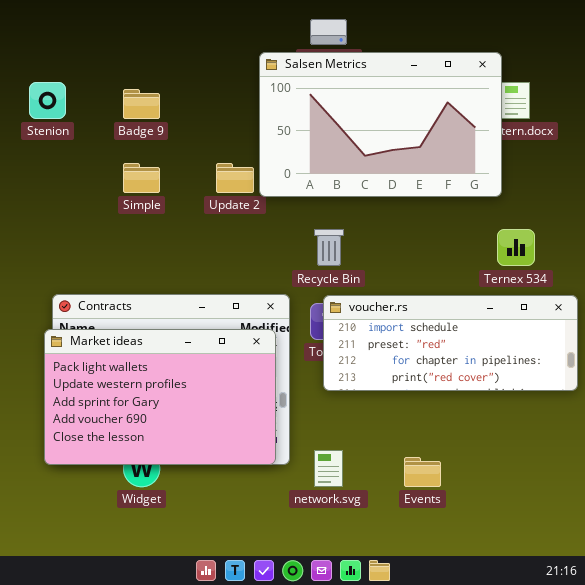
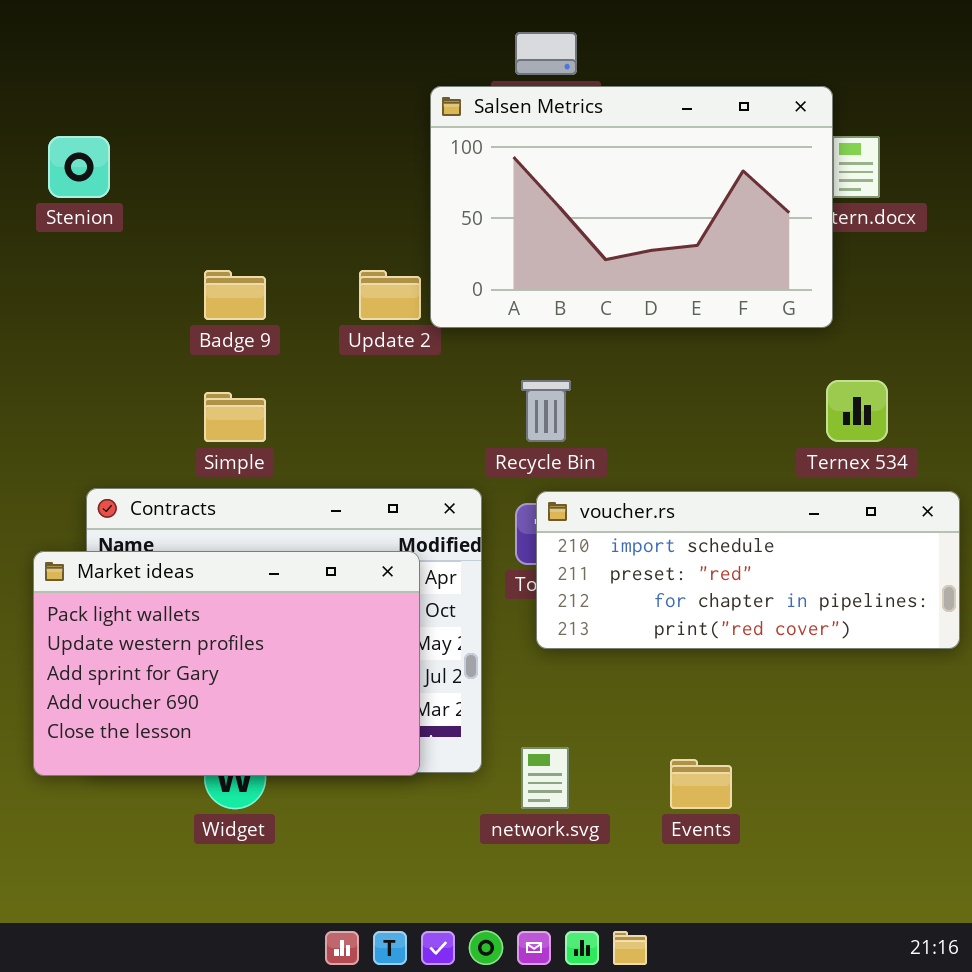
Badge 9: [123,89,160,119] -> [204,270,266,320], moved
Simple: [123,163,160,193] -> [204,392,266,442], moved
Market ideas: [44,329,276,465] -> [33,551,420,776], moved

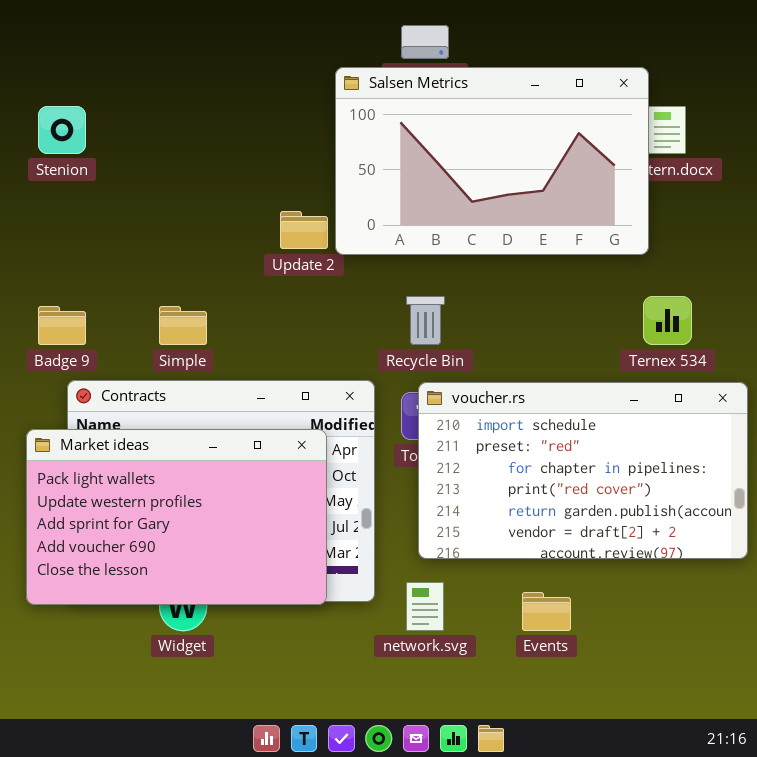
Badge 9: [204,270,266,320] -> [38,306,86,345], moved
voucher.rs: [536,491,960,649] -> [418,382,748,559], resized

